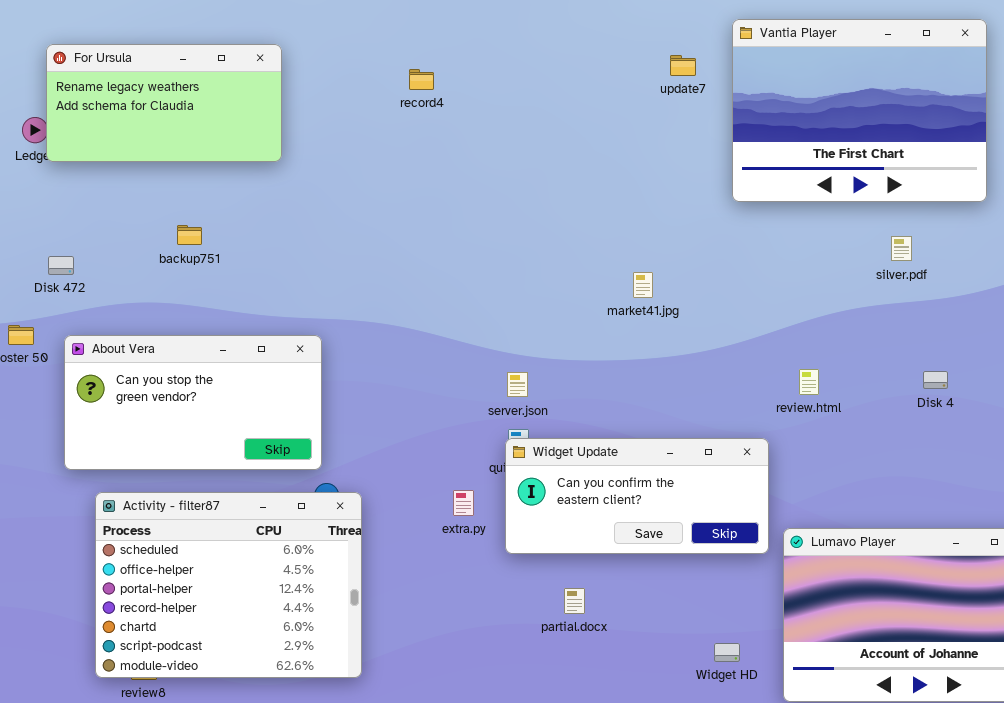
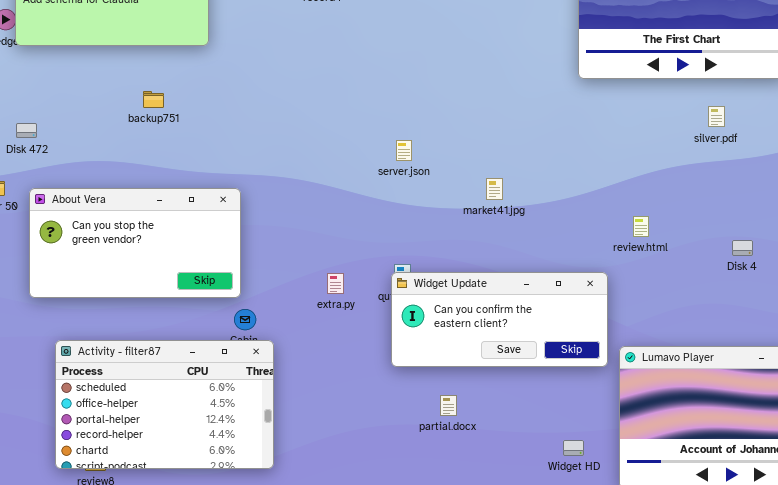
backup751: [177,225,202,245] -> [143,91,164,108], moved
market41.jpg: [633,272,653,298] -> [486,178,503,200], moved
Disk 4: [923,371,948,389] -> [732,240,753,256], moved
server.json: [507,372,528,397] -> [396,140,412,161], moved
extra.py: [453,490,474,516] -> [327,273,344,294], moved
Activity - filter87: [95,492,362,678] -> [55,340,274,469], resized

